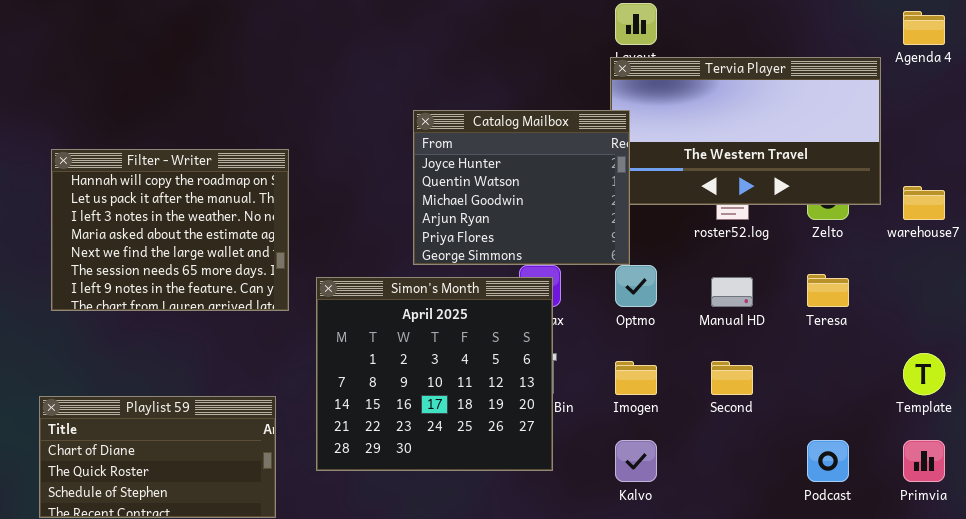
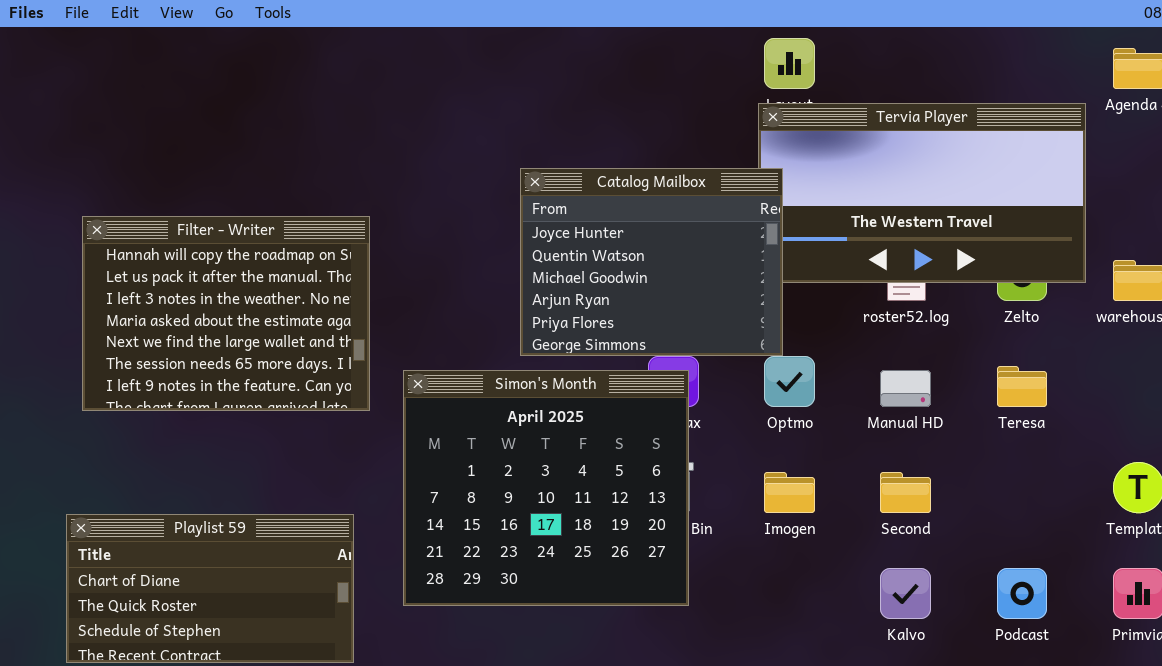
Kalvo: [615,440,657,482] -> [880,568,931,619], moved

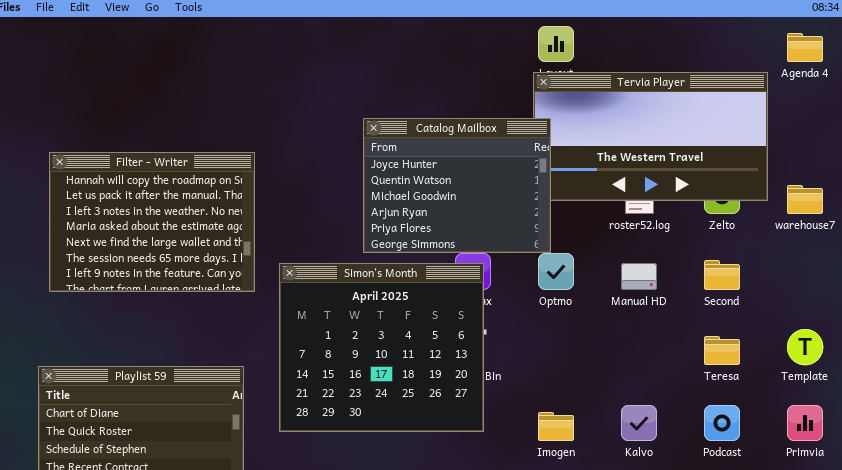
Teresa: [997,366,1047,407] -> [704,336,740,365], moved
Imogen: [764,472,815,513] -> [538,412,574,441], moved
Second: [880,472,931,513] -> [704,260,740,290], moved

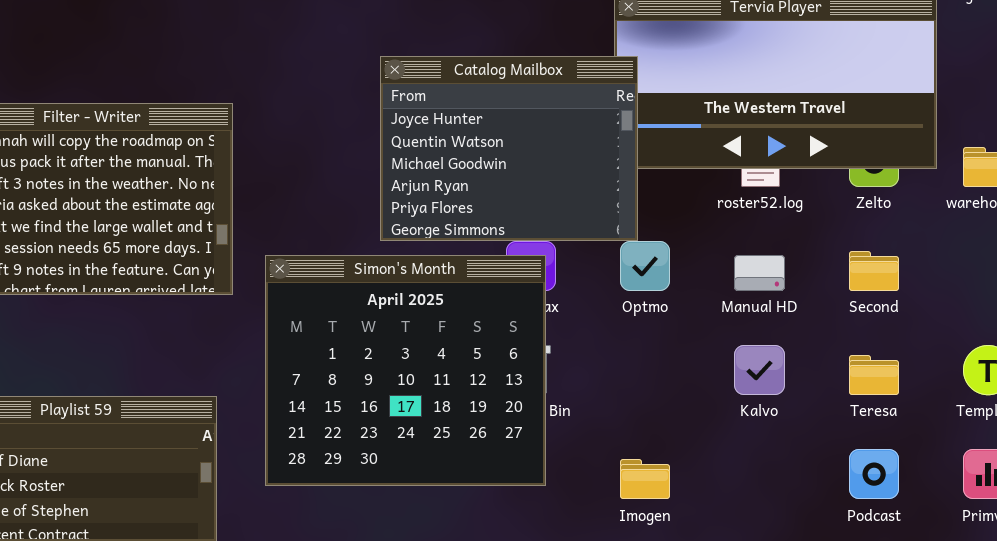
Kalvo: [621,405,657,441] -> [734,345,785,395], moved

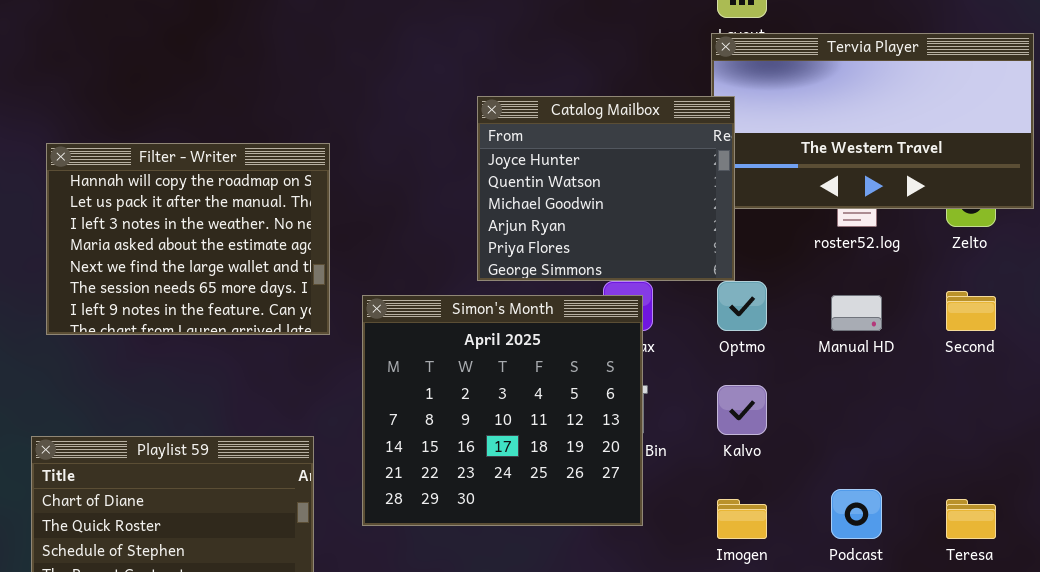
Kalvo: [734,345,785,395] -> [717,385,767,435], moved
Teresa: [849,355,899,395] -> [946,499,996,539], moved
Podcast: [849,449,899,499] -> [831,489,882,539], moved

